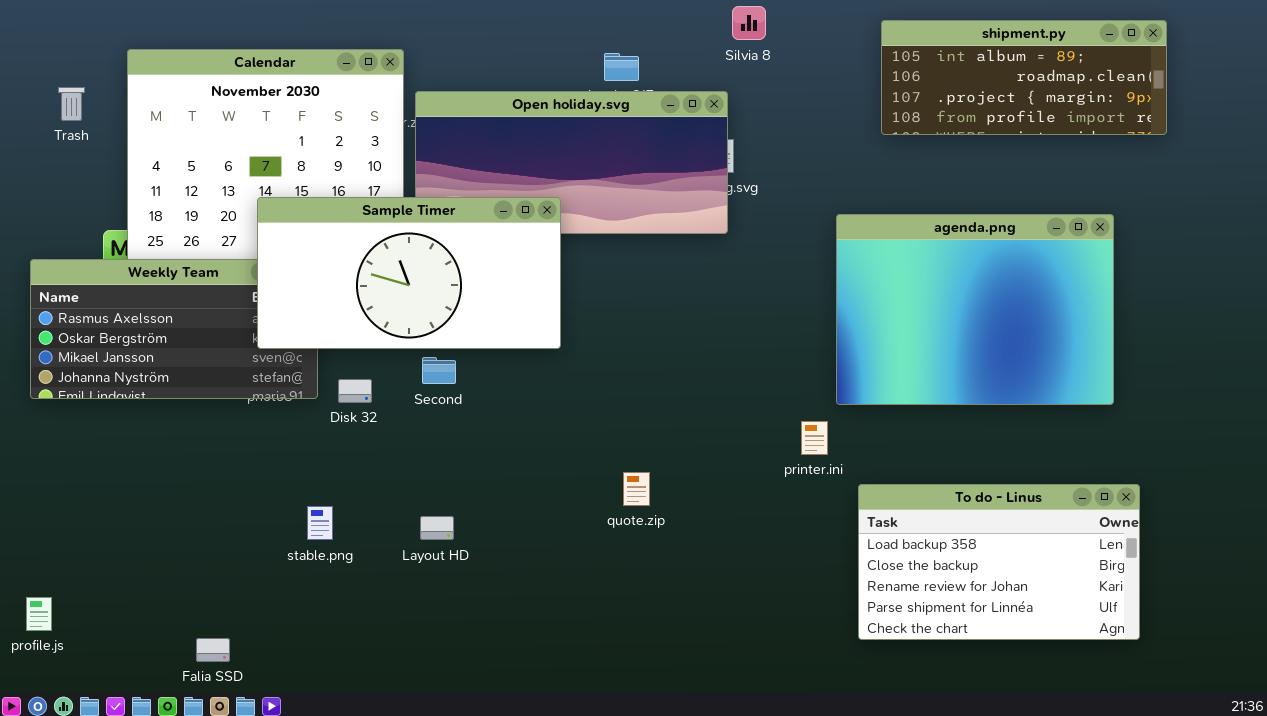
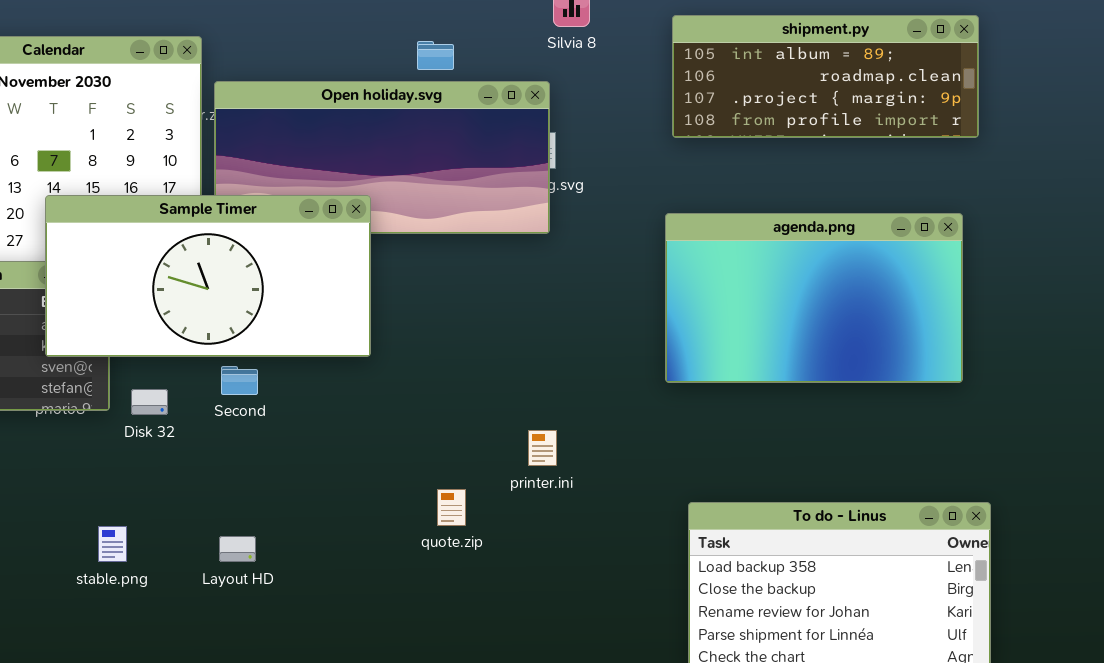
shipment.py: [881,20,1167,135] -> [672,15,979,138], moved
agenda.png: [836,214,1114,405] -> [665,213,963,383], resized
printer.ini: [801,421,828,455] -> [528,430,557,466], moved

